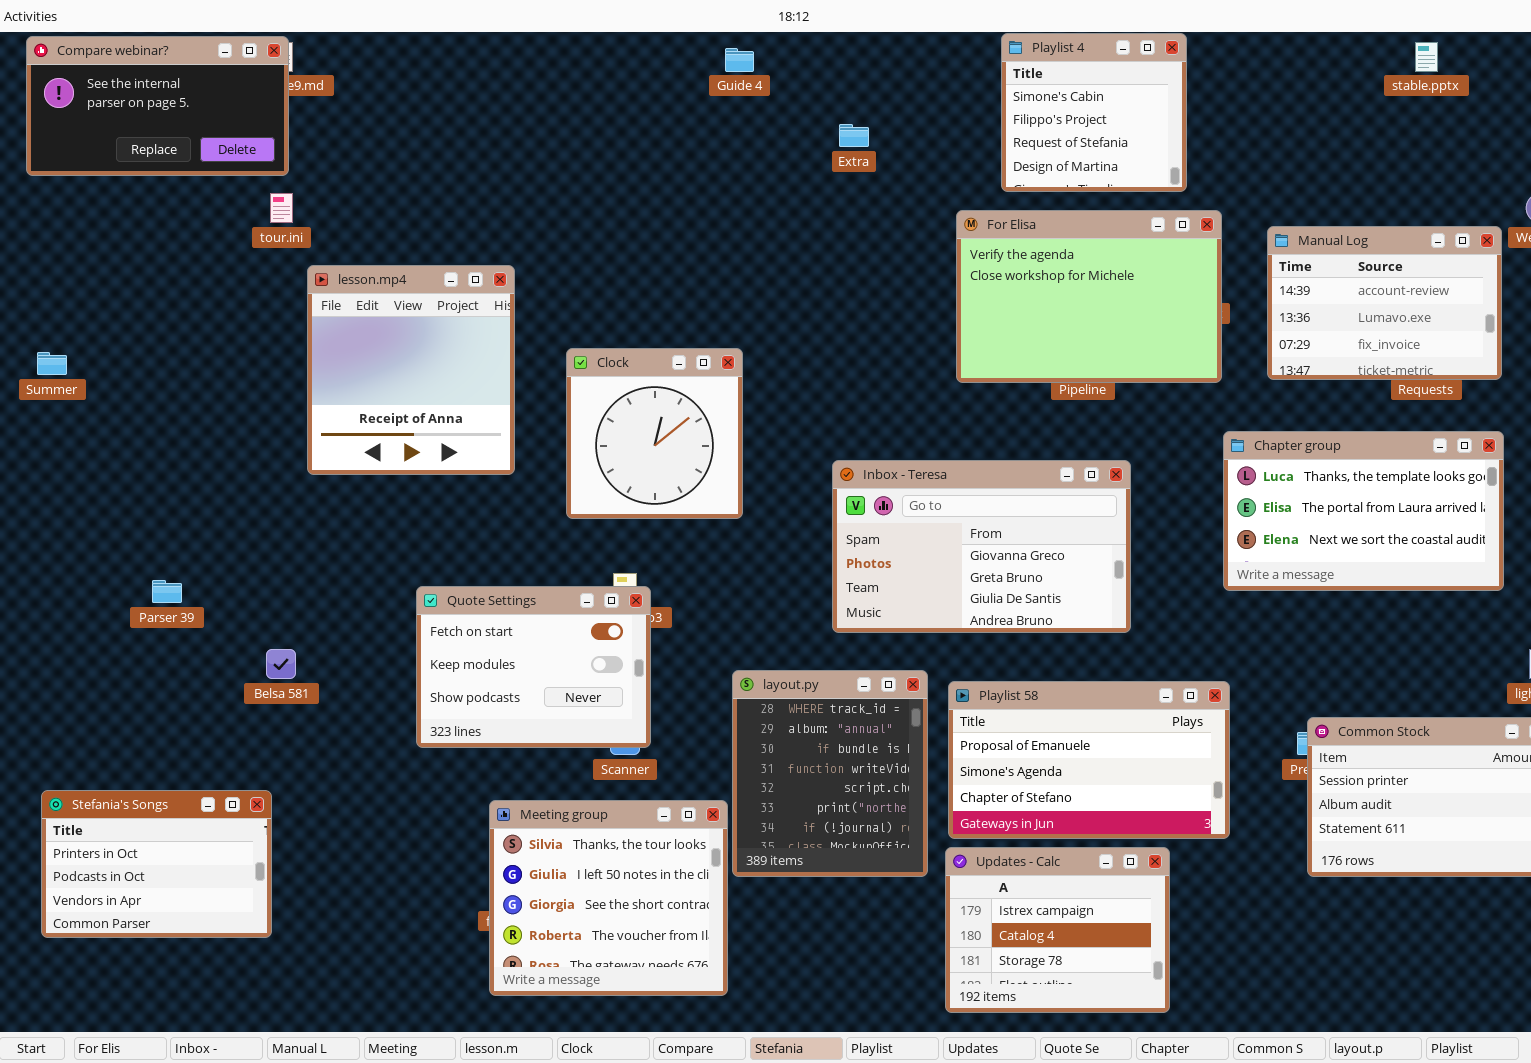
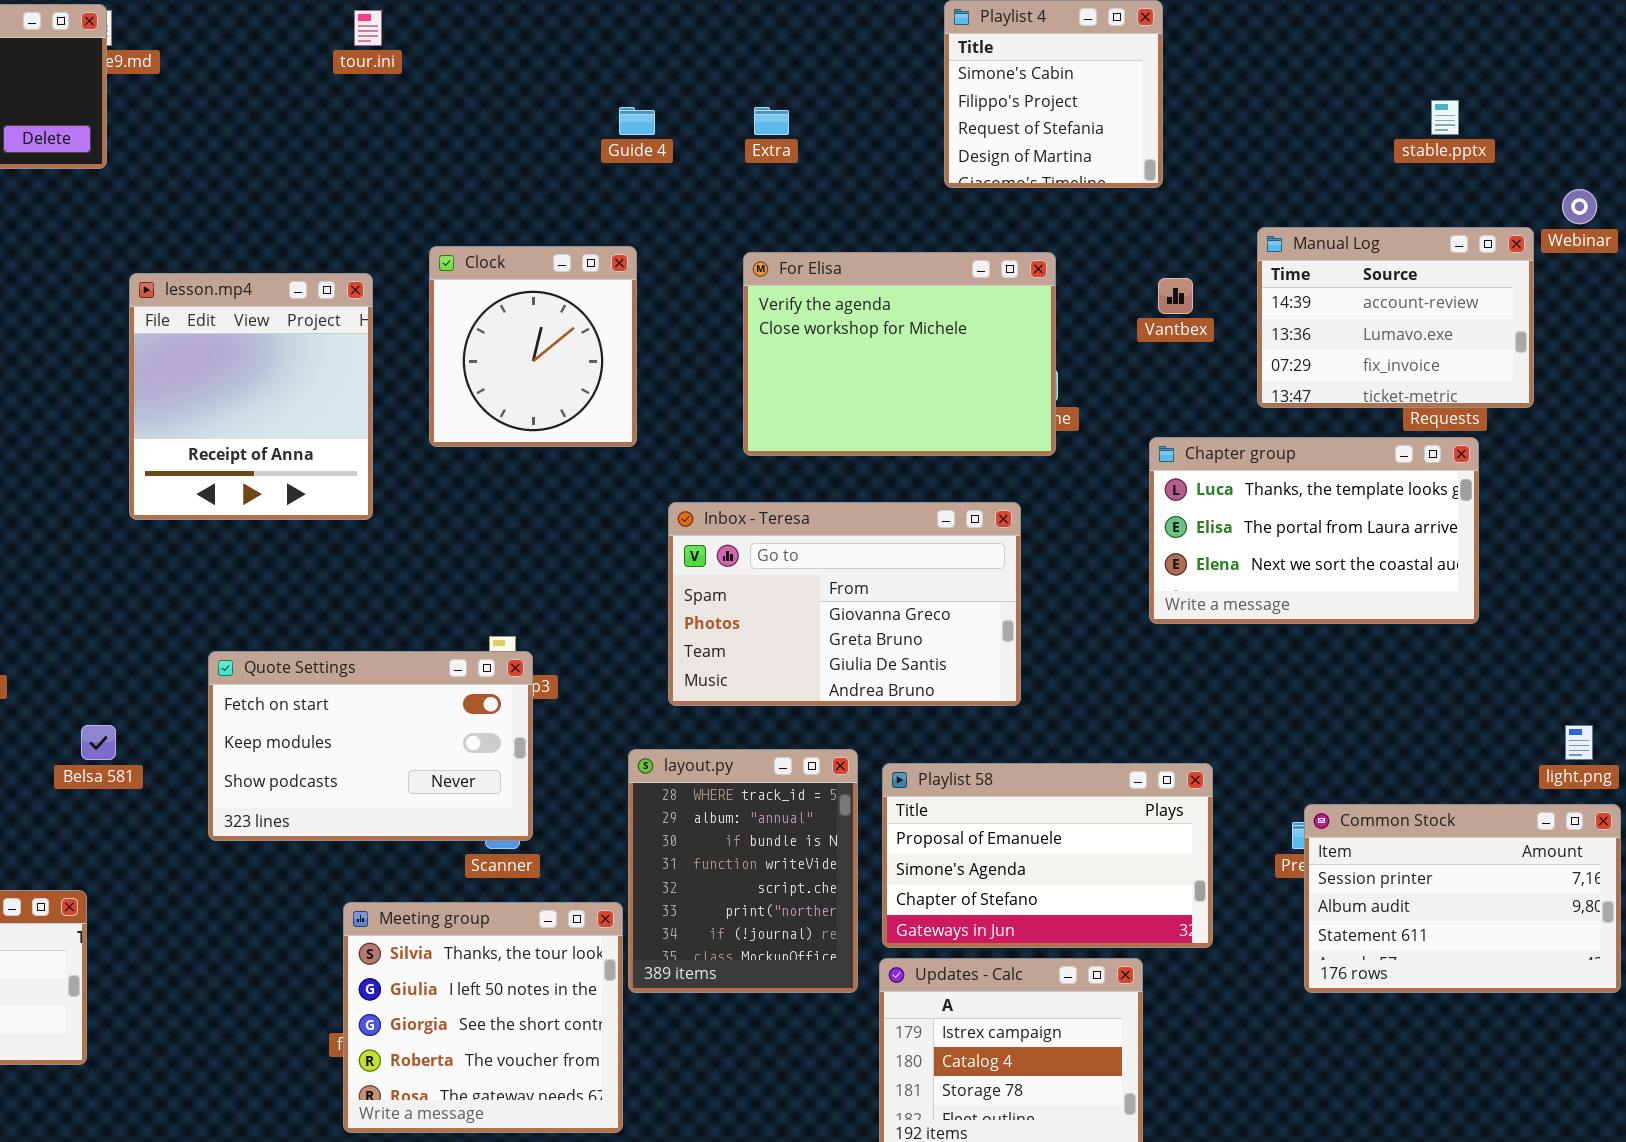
stable.pptx: [1415,42,1438,72] -> [1431,100,1459,135], moved
Guide 4: [725,48,754,72] -> [619,107,655,135], moved
tour.ini: [270,193,293,223] -> [354,10,382,46], moved
For Elisa: [956,210,1222,383] -> [743,252,1056,456], moved
Clock: [566,348,743,519] -> [429,246,637,447], moved
Chapter group: [1223,431,1504,591] -> [1149,437,1479,624], moved
Inbox - Teresa: [832,460,1131,633] -> [668,502,1021,706], moved
Quote Settings: [416,586,651,748] -> [208,651,533,841], resized

